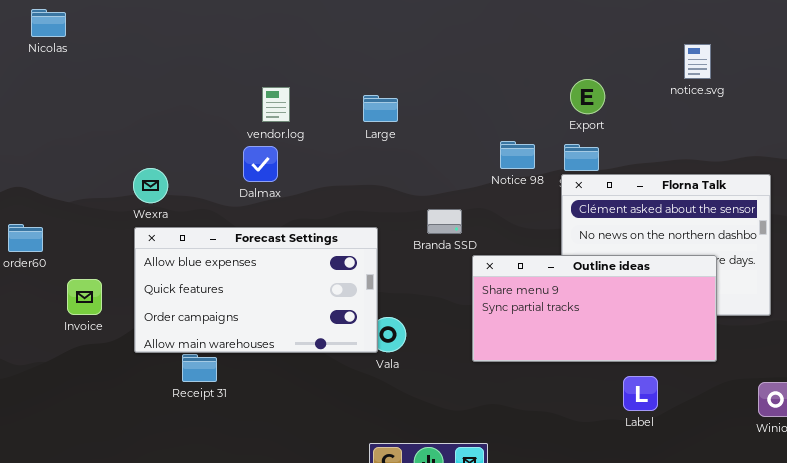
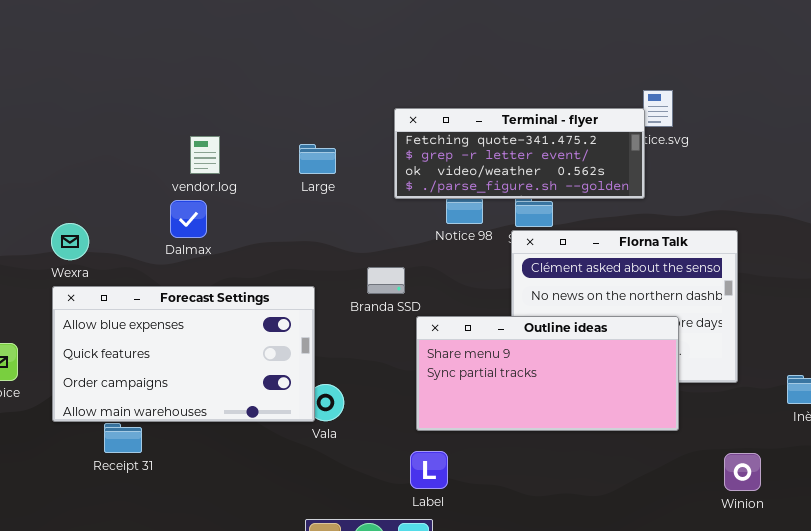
Terminal - flyer: none -> [394,108,645,199], opened
Label: [623,376,658,411] -> [410,451,448,489], moved

